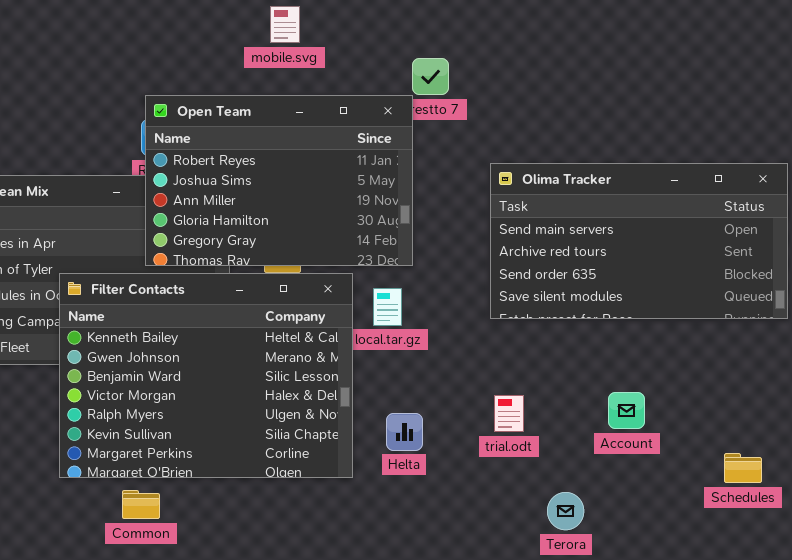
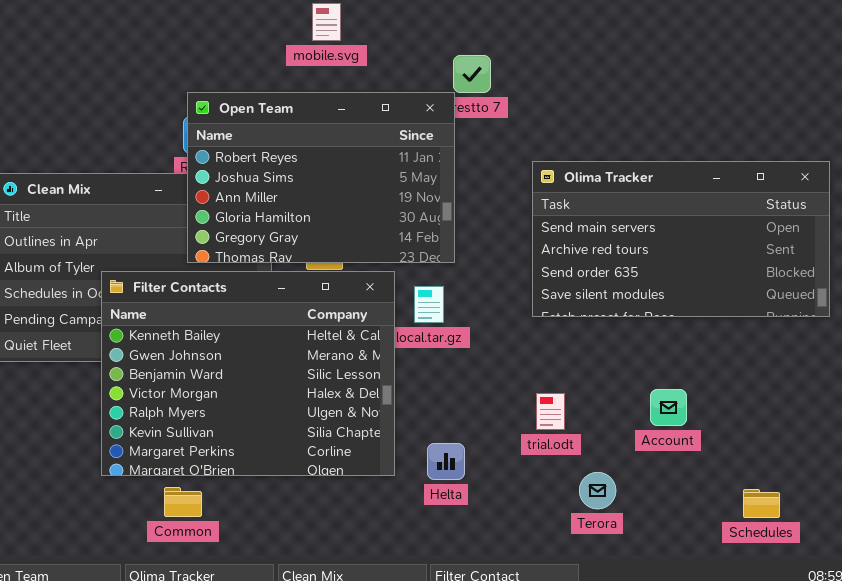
Helta: [386,413,423,451] -> [427,443,465,480], moved
Schedules: [724,453,762,483] -> [743,489,780,518], moved
Terora: [547,492,584,530] -> [579,472,616,509], moved

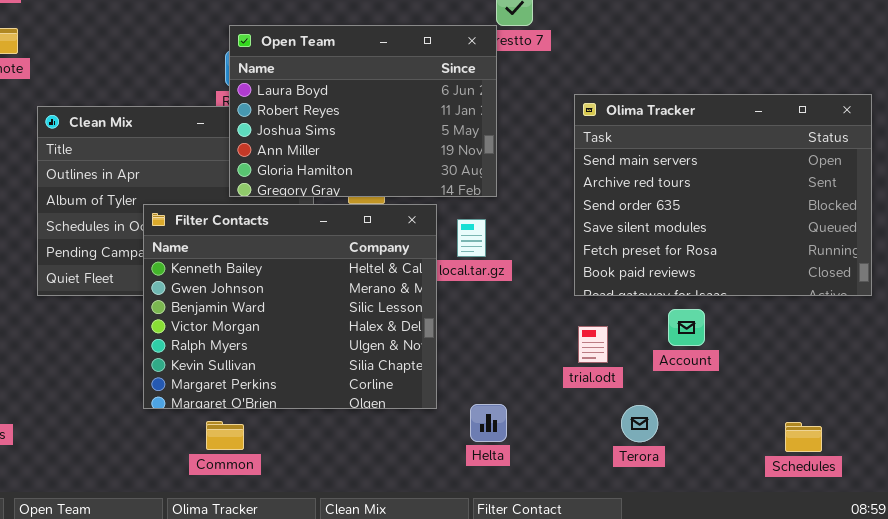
Open Team: [187,92,455,263] -> [229,25,497,197], scrolled up 1 row
Olima Tracker: [532,161,830,317] -> [574,94,872,296], resized
Account: [650,389,687,426] -> [668,309,705,346], moved
Helta: [427,443,465,480] -> [470,404,507,442], moved

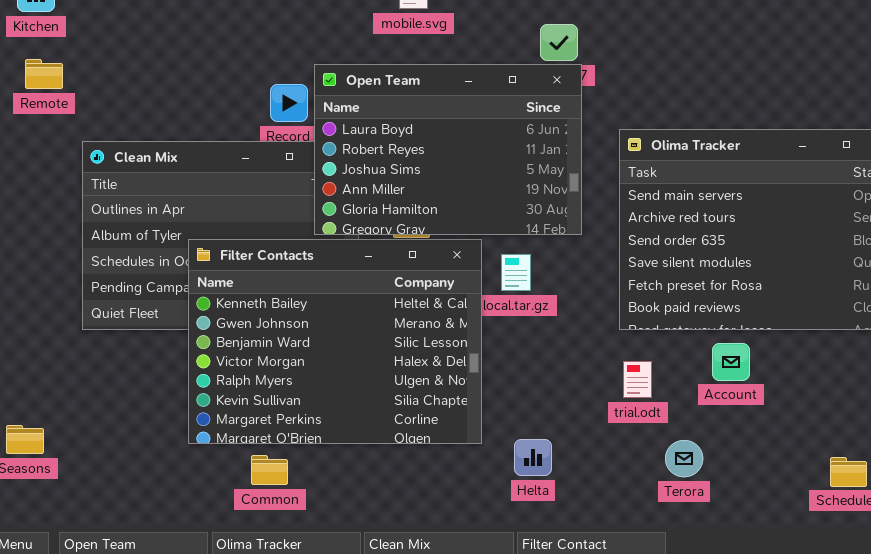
Open Team: [229,25,497,197] -> [314,64,582,235], moved

